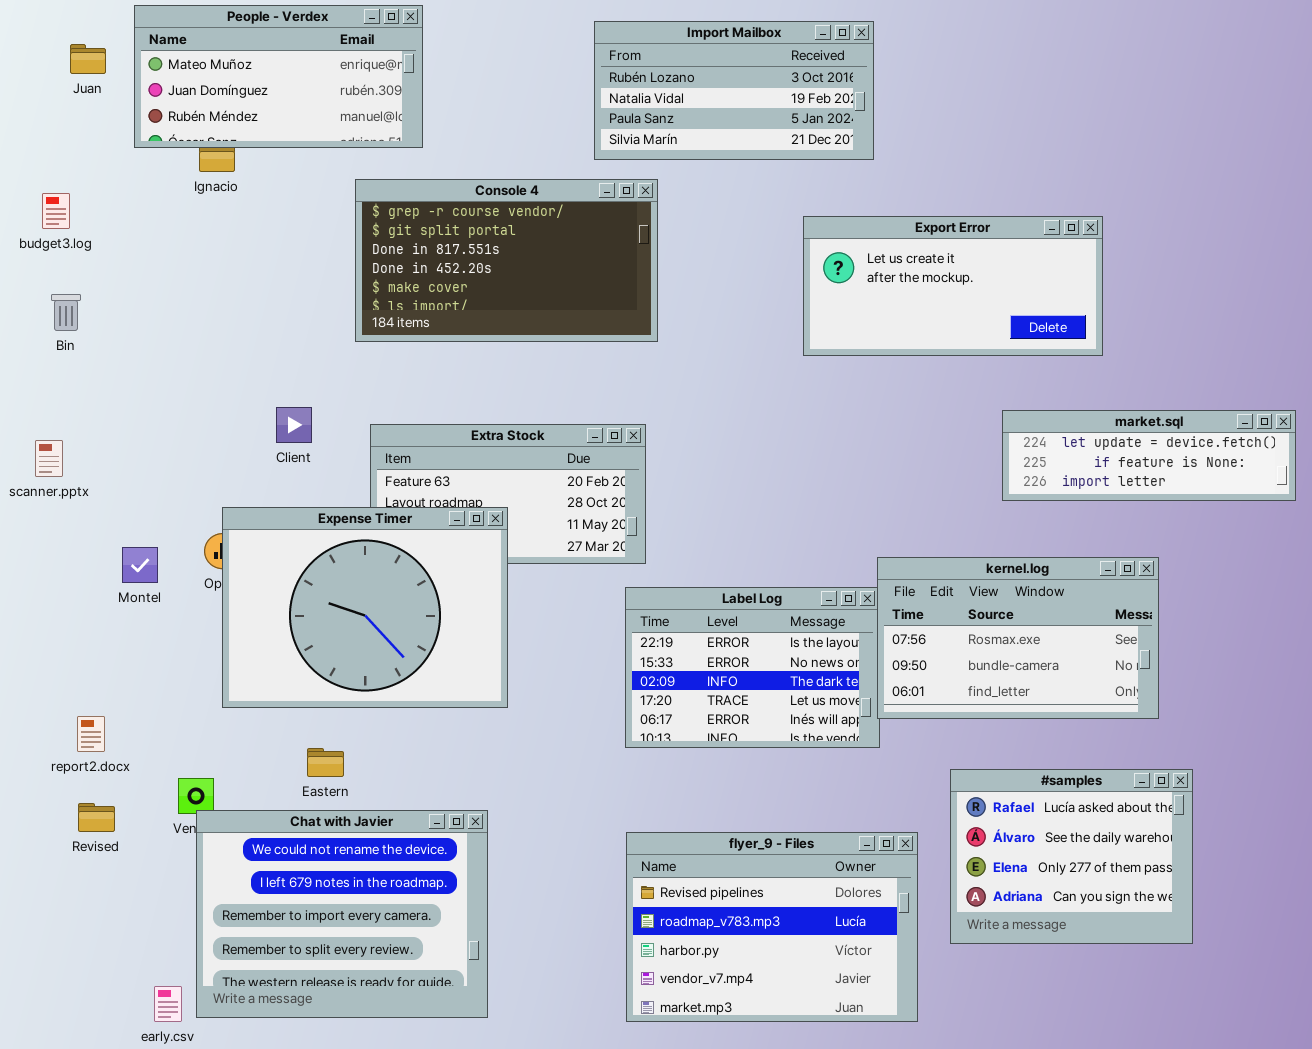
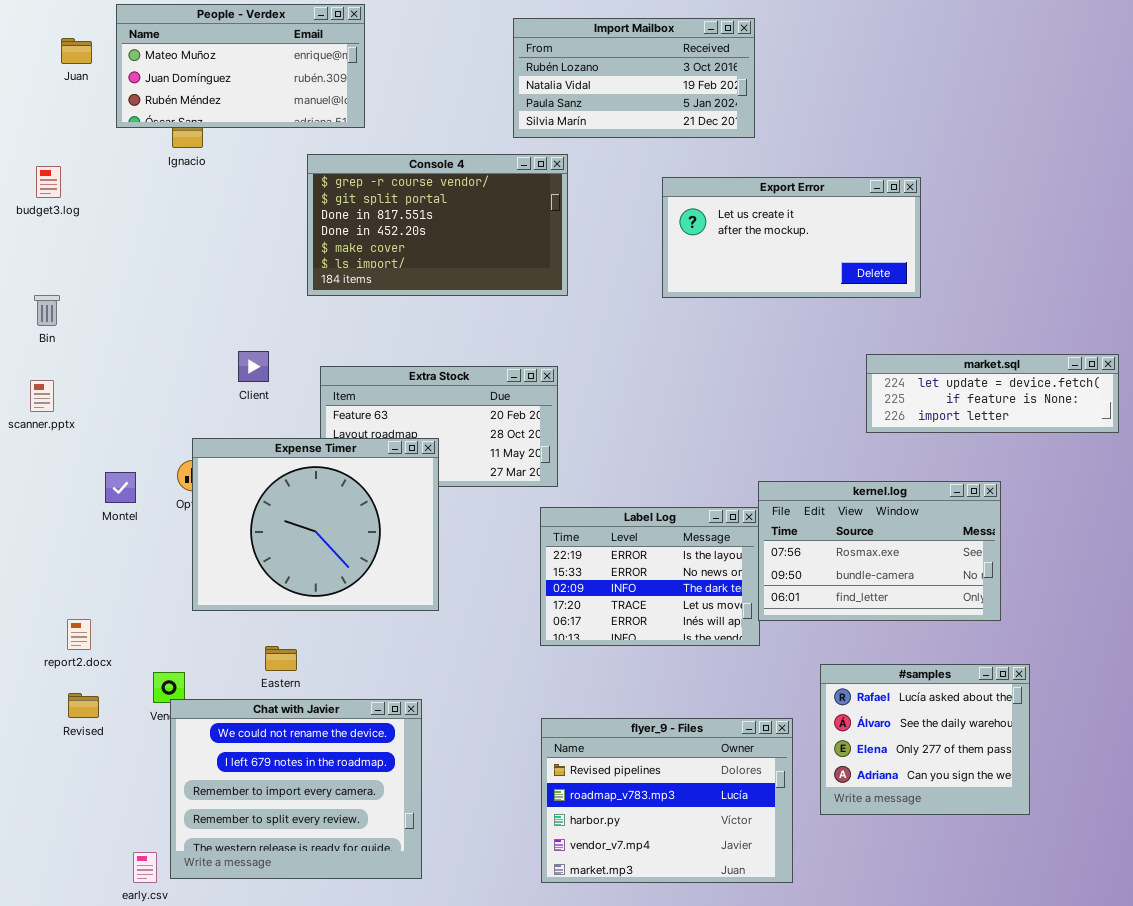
Export Error: [803,216,1103,356] -> [662,177,921,298], moved
Bin: [51,294,81,331] -> [34,295,60,326], moved

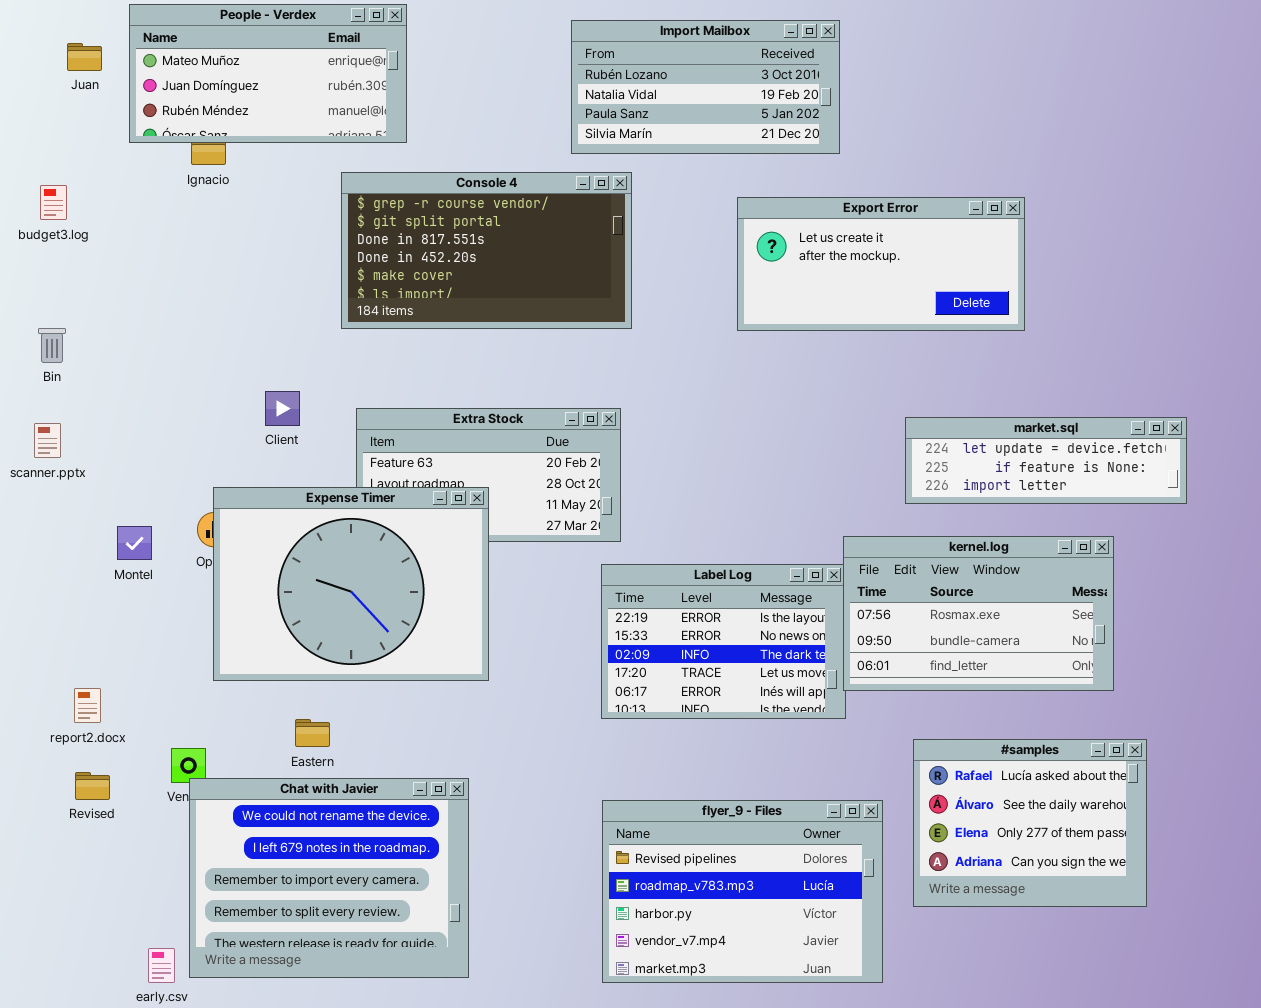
market.sql: [866,354,1119,433] -> [905,417,1187,504], moved

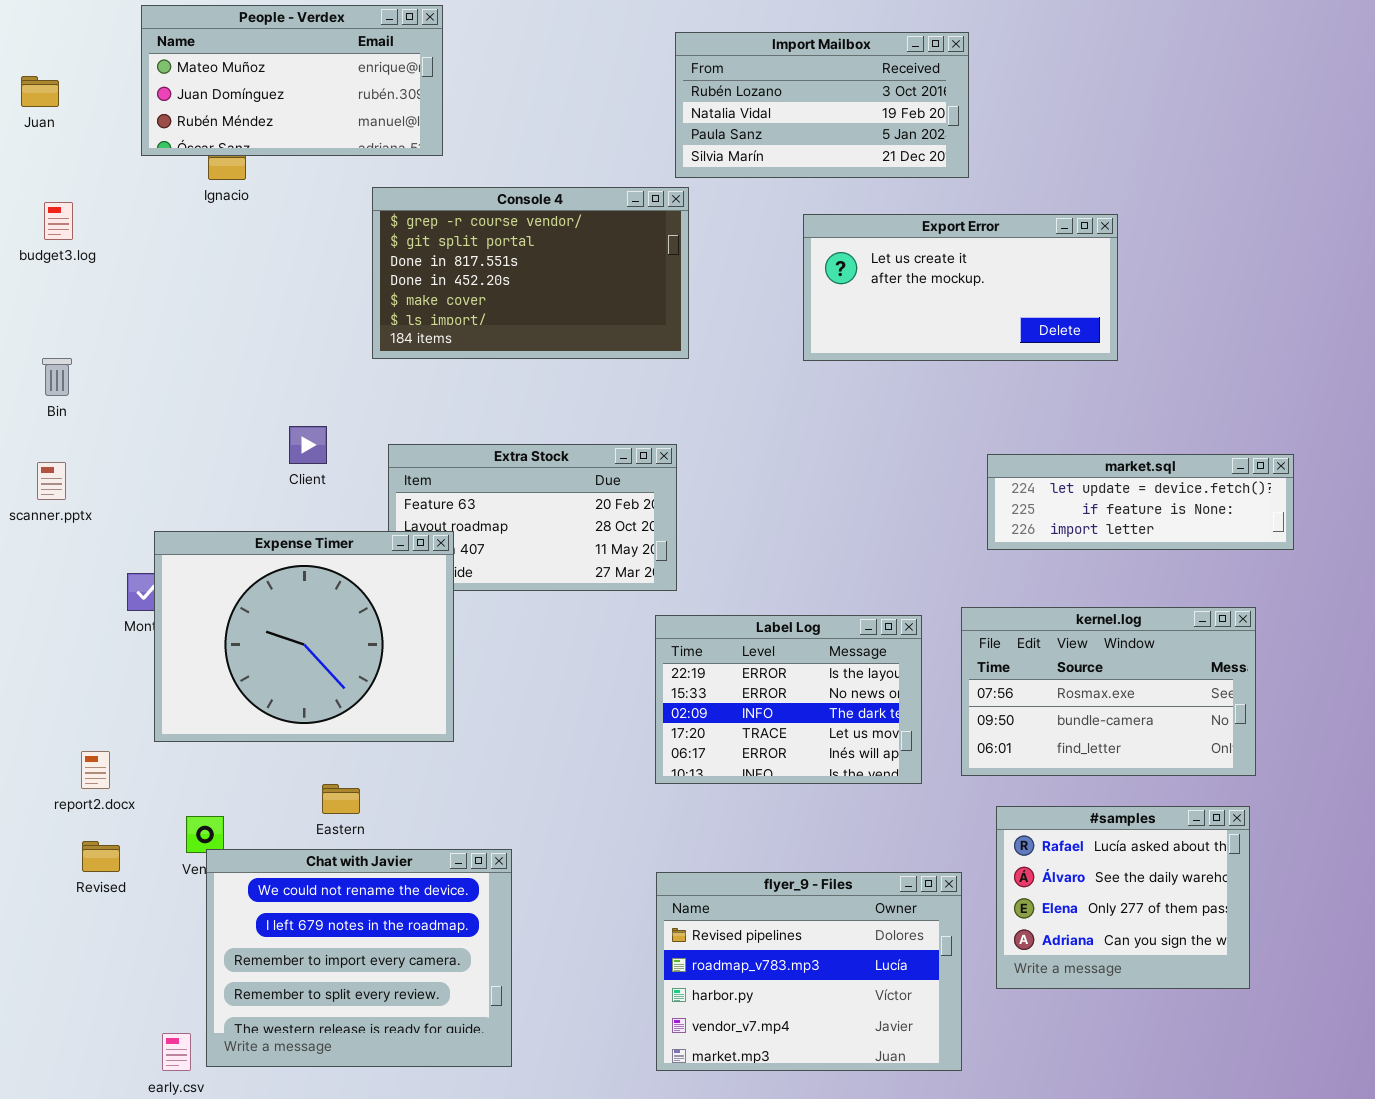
Import Mailbox: [571,20,840,154] -> [675,32,969,178], moved
Juan: [67,43,102,71] -> [21,76,59,107], moved
Expense Timer: [213,487,489,681] -> [154,531,454,742], moved
kernel.log: [843,536,1114,691] -> [961,607,1256,776], moved

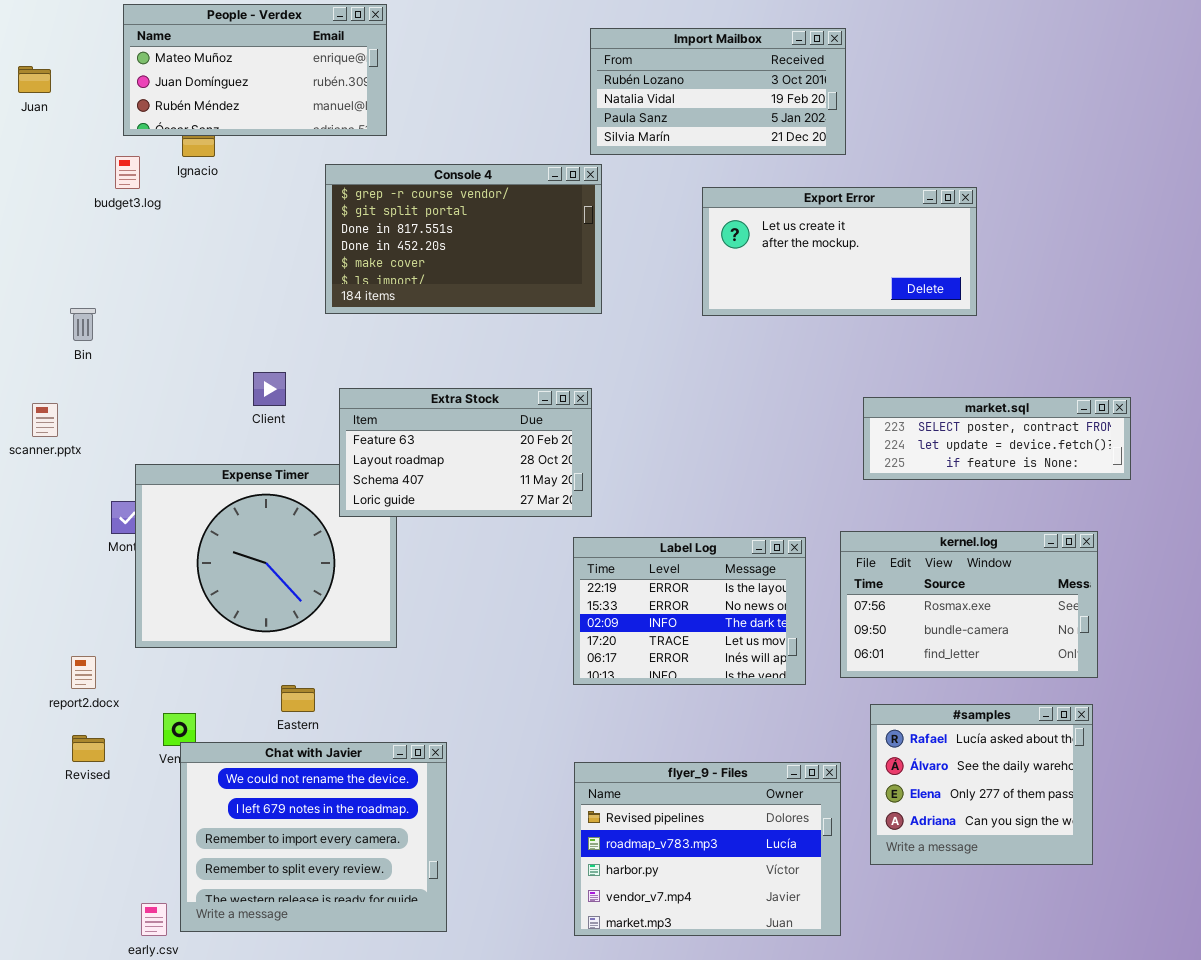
budget3.log: [44,202,73,240] -> [115,156,140,189], moved
Bin: [42,358,72,396] -> [70,308,96,341], moved
Extra Stock: [388,444,677,591] -> [339,388,592,517], raised
market.sql: [987,454,1294,550] -> [863,397,1131,480], scrolled up 1 row

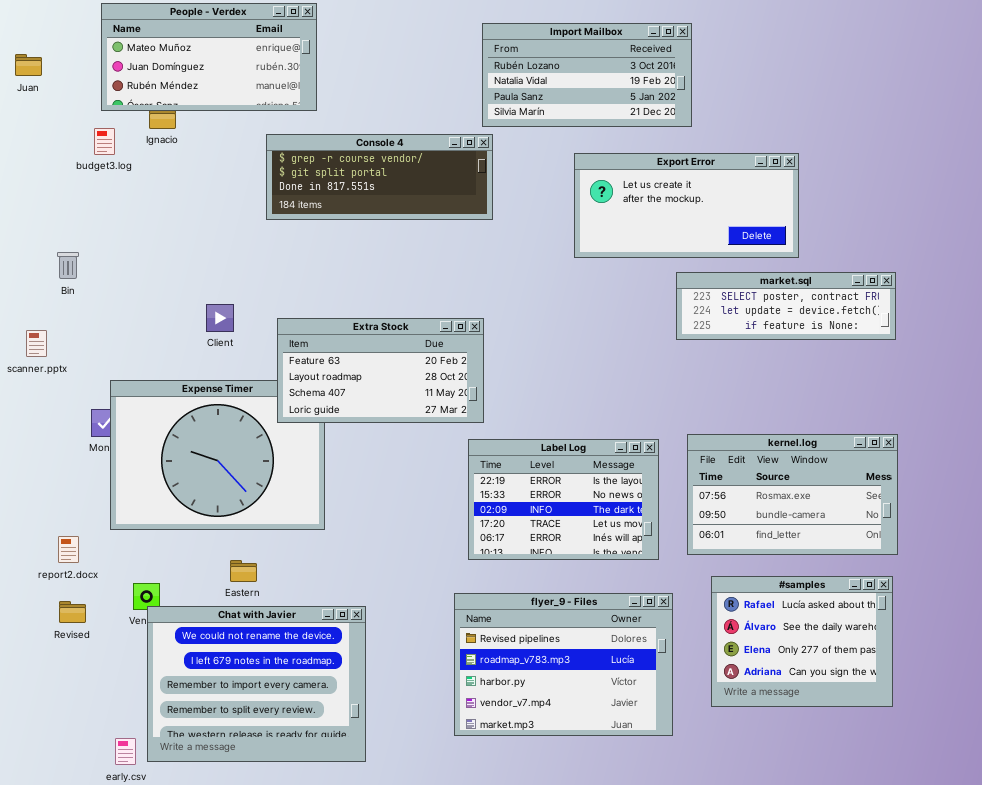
Console 4: [325,164,602,314] -> [266,134,493,220], resized
market.sql: [863,397,1131,480] -> [676,272,896,340], moved
flyer_9 - Files: [574,762,841,936] -> [454,593,673,736], moved

